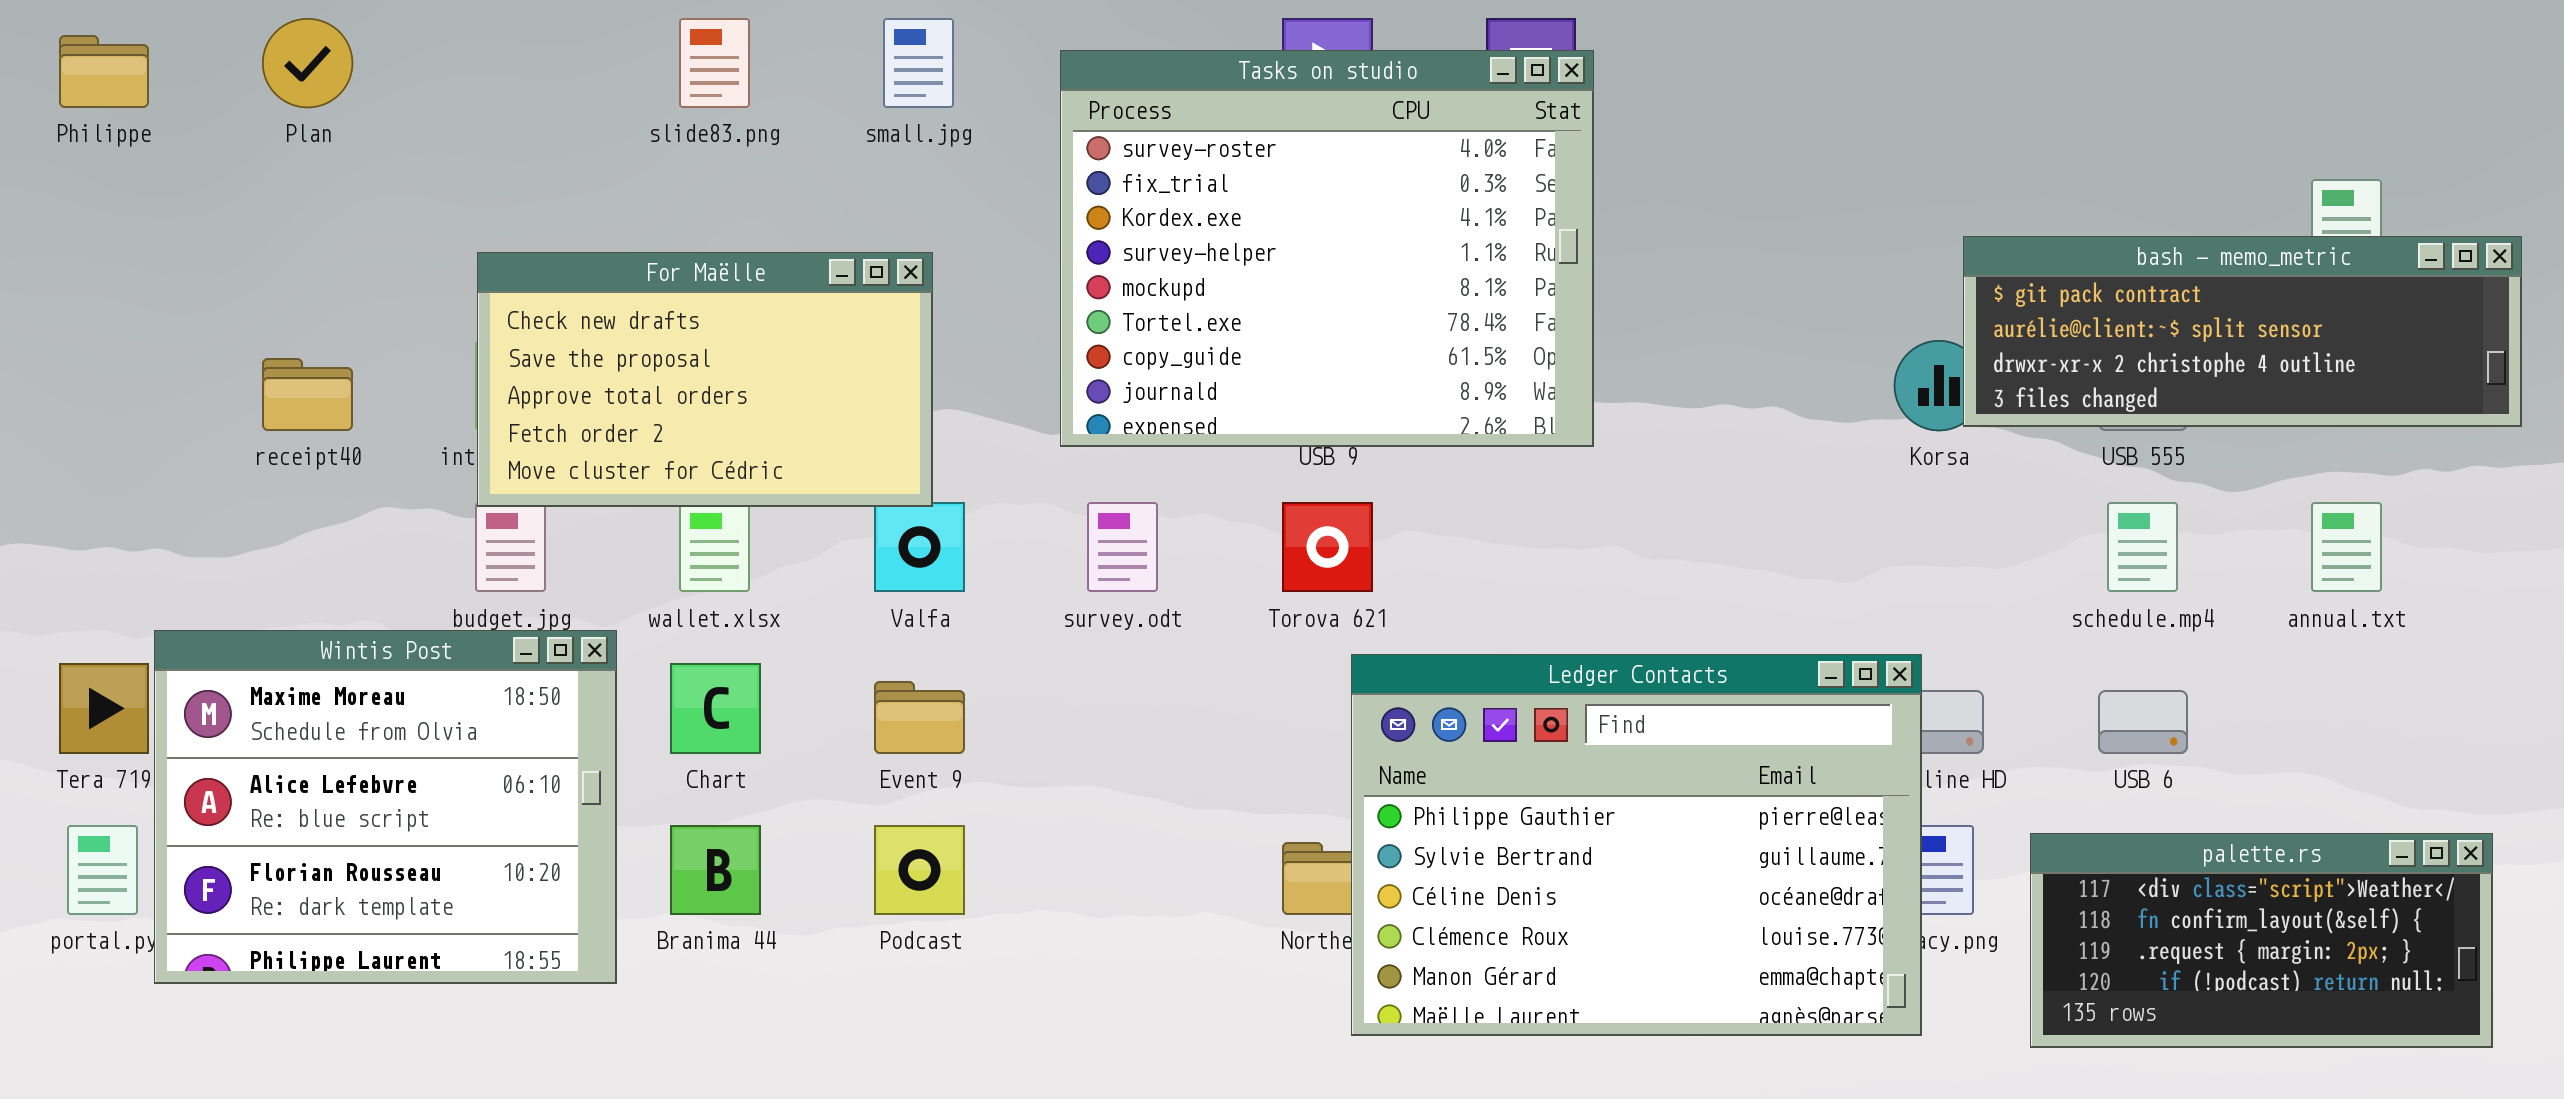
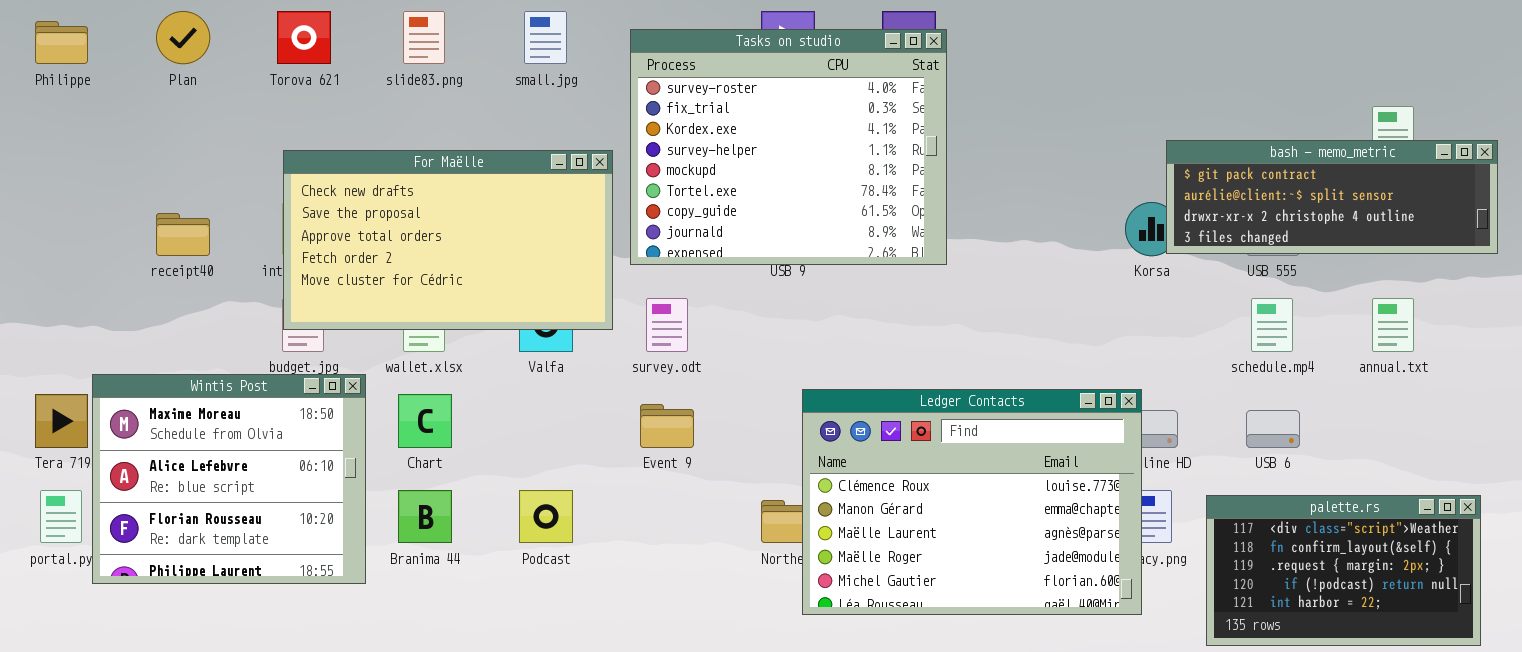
For Maëlle: [477,252,933,507] -> [283,150,613,330], resized
Torova 621: [1282,502,1373,592] -> [277,11,331,64], moved
Ledger Contacts: [1351,654,1922,1036] -> [802,389,1142,615], scrolled down 3 rows
Event 9: [874,681,965,754] -> [640,404,694,448], moved
palette.rs: [2030,833,2493,1048] -> [1206,495,1481,646], resized

